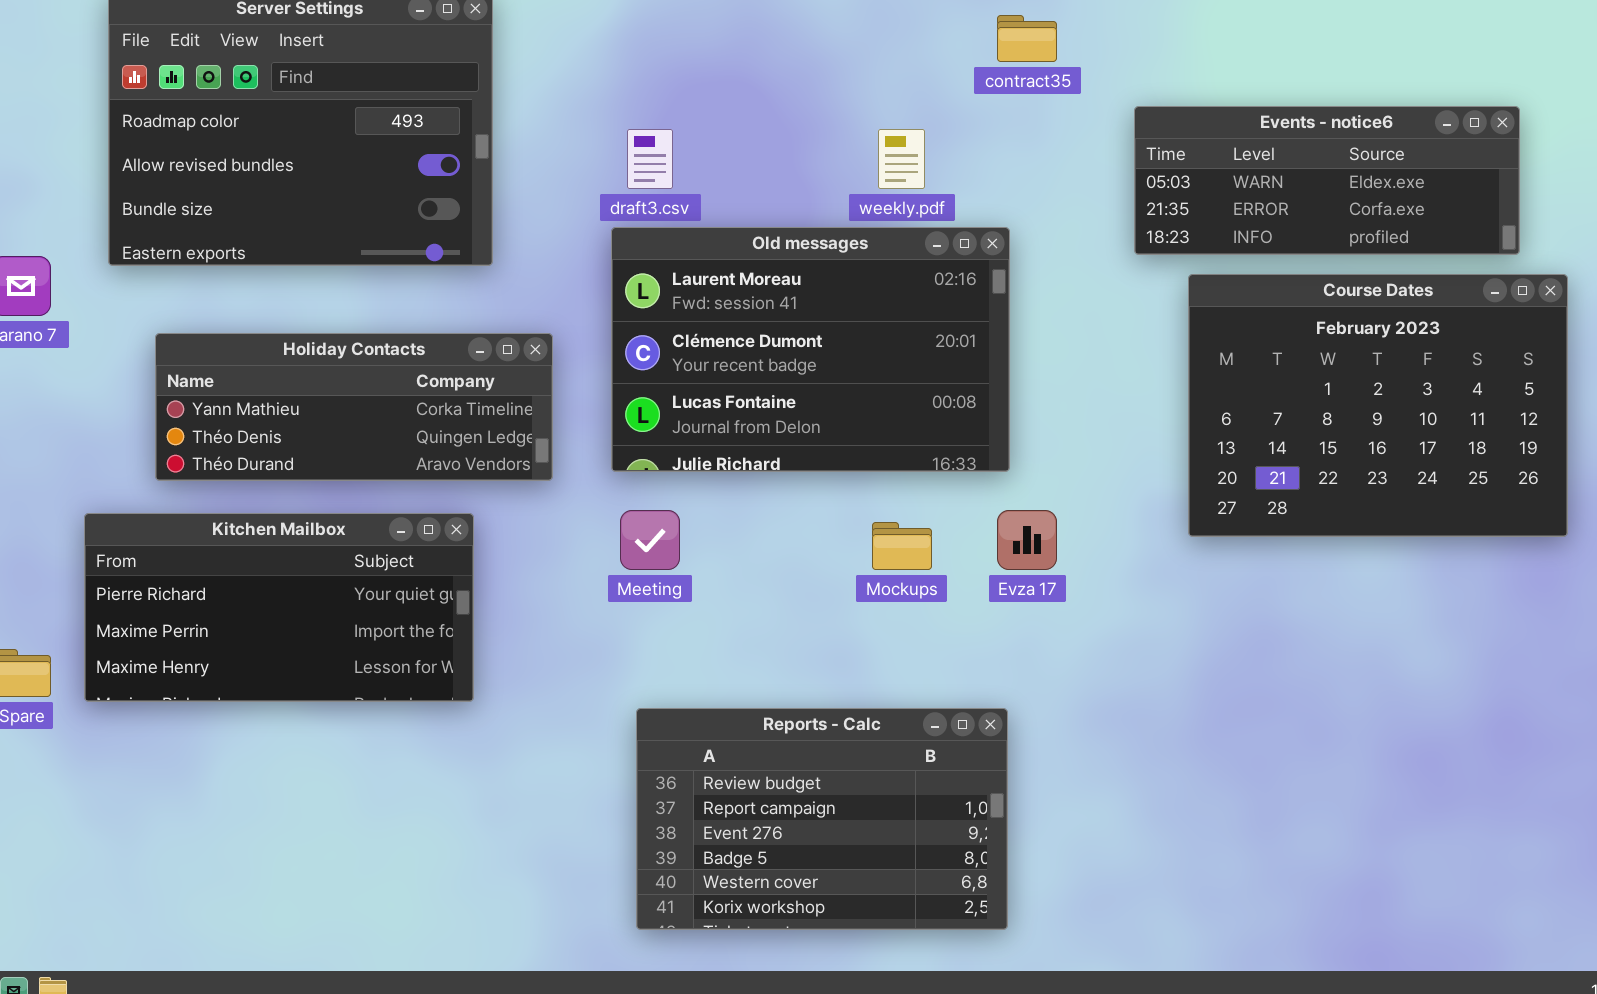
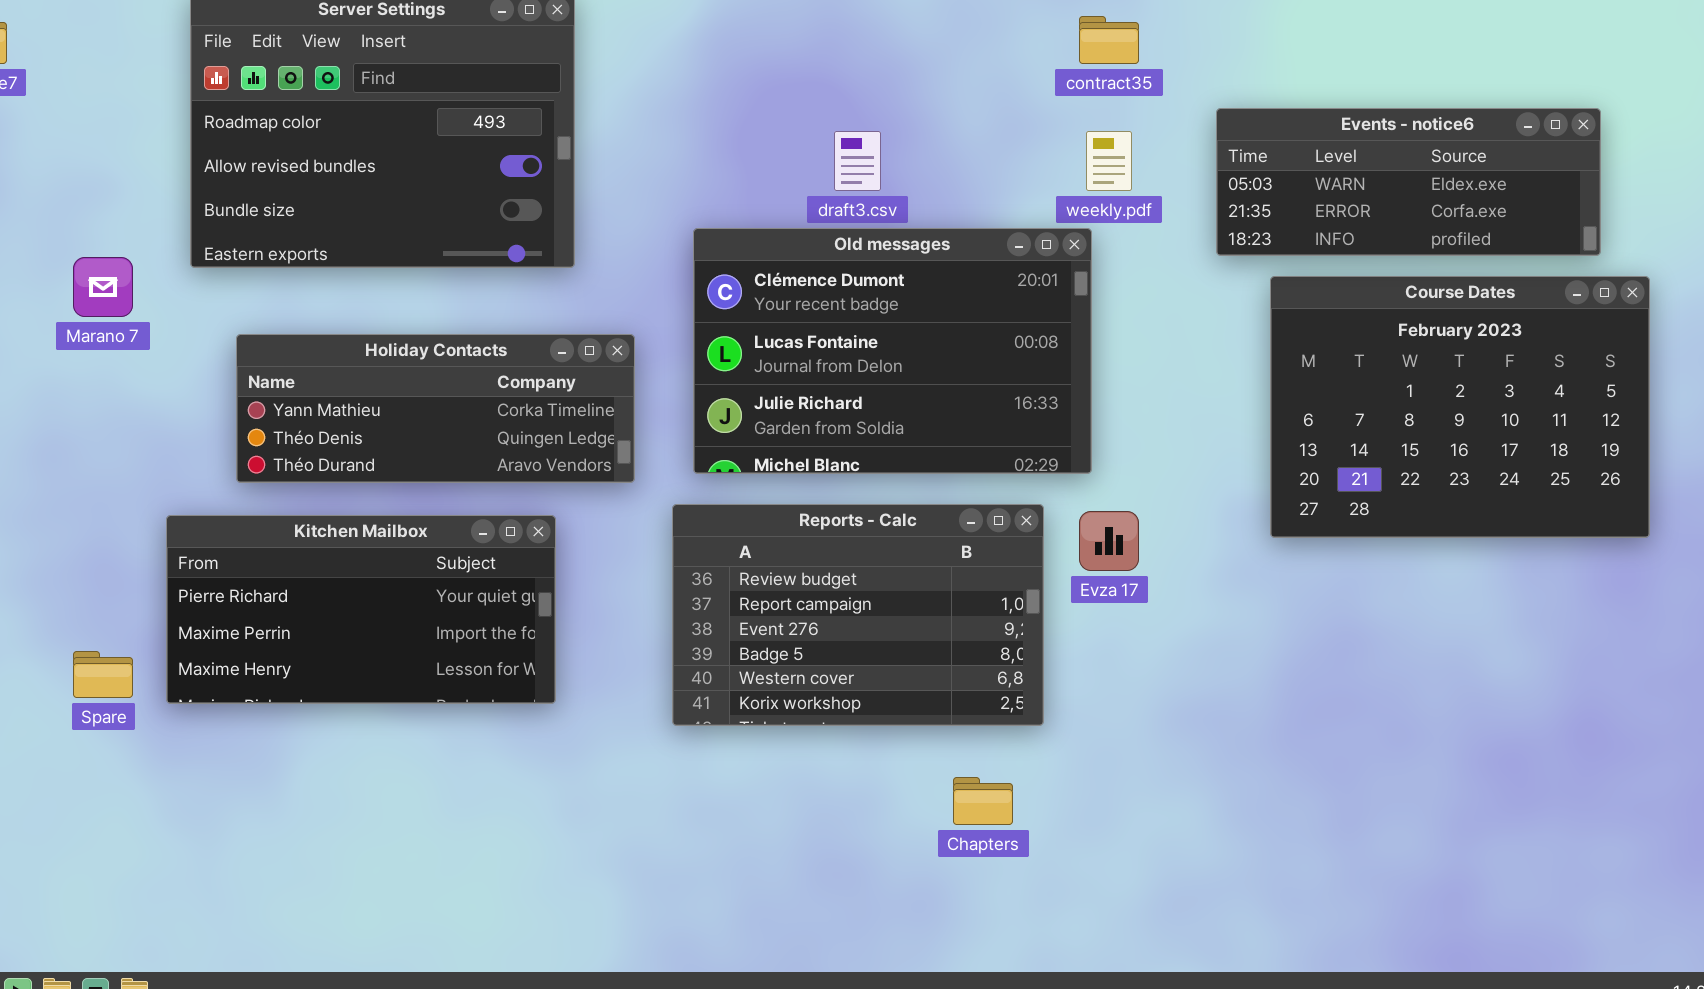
draft3.csv: [627,129,673,189] -> [834,131,881,191], moved
weekly.pdf: [878,129,925,189] -> [1086,131,1132,191], moved
Old messages: [611,227,1010,472] -> [693,228,1092,474], scrolled down 1 row
Reports - Calc: [636,708,1008,930] -> [672,504,1044,726], moved

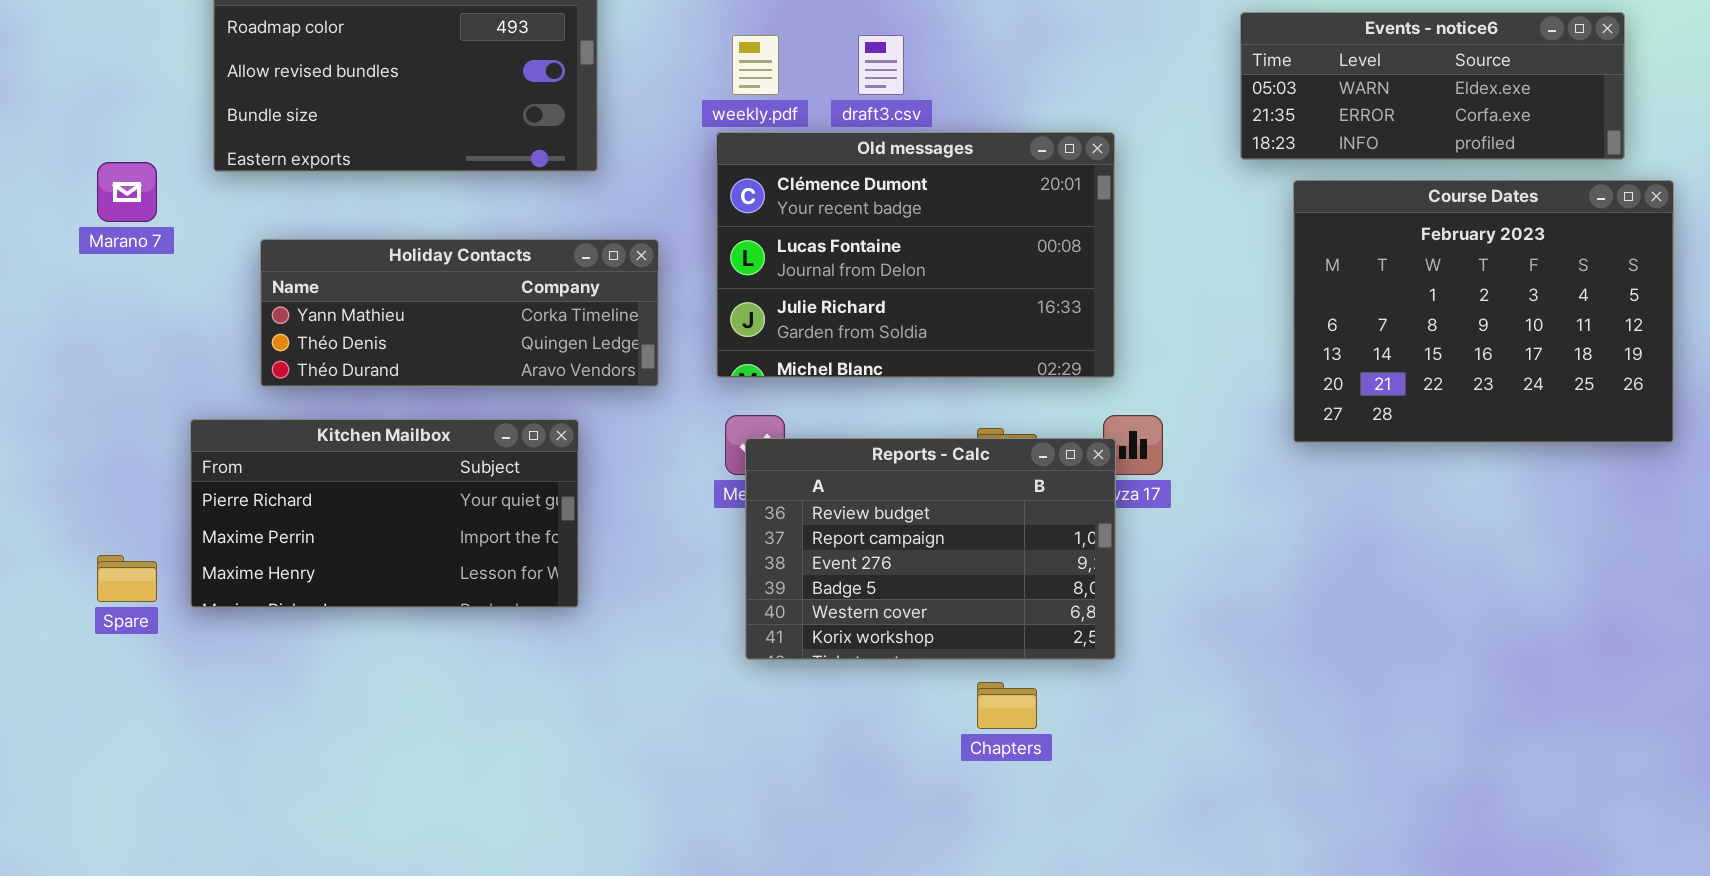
weekly.pdf: [1086,131,1132,191] -> [732,35,779,95], moved
Reports - Calc: [672,504,1044,726] -> [745,438,1116,660], moved

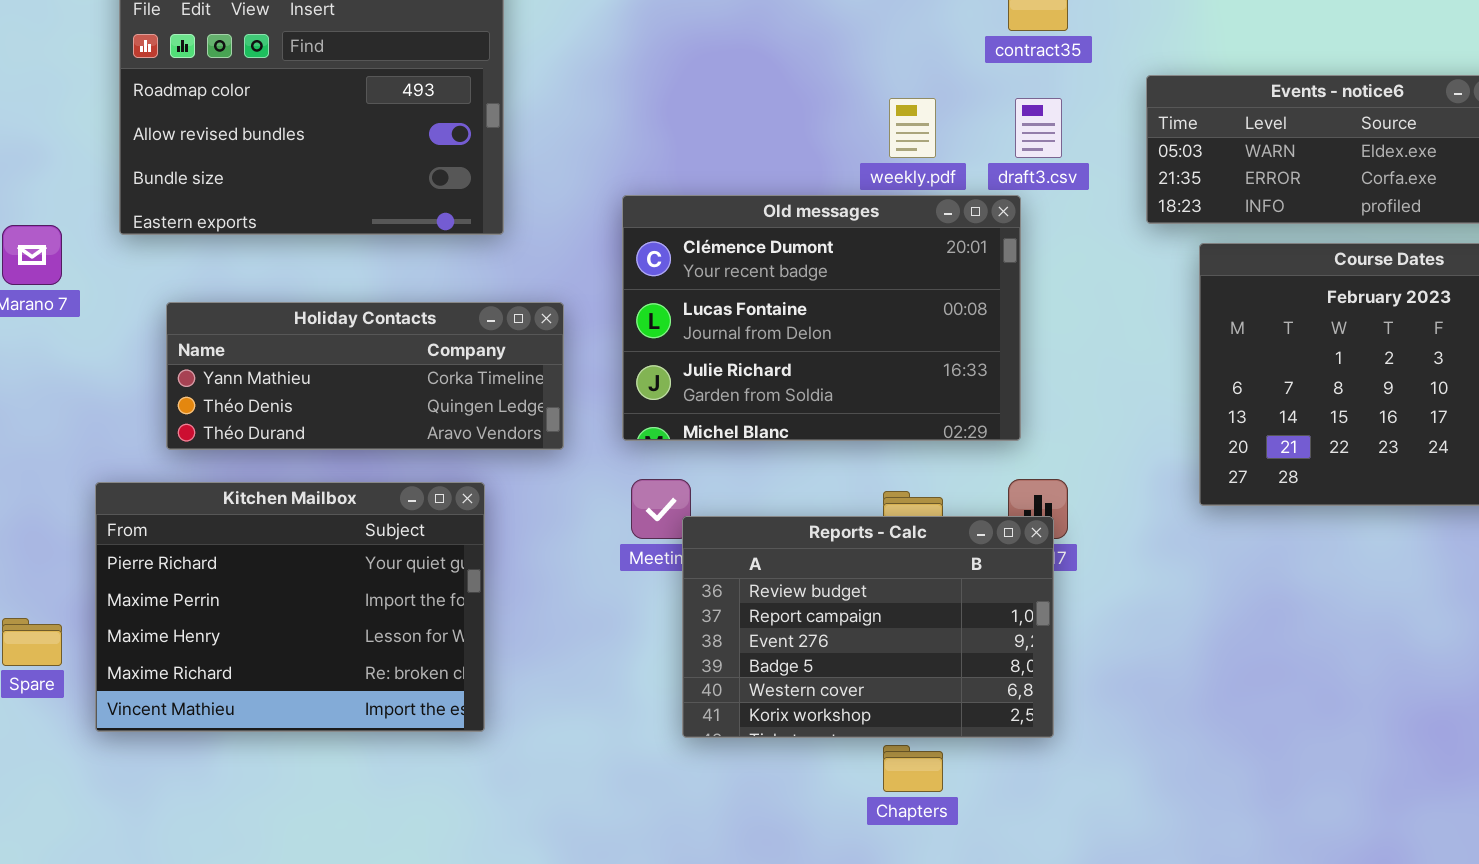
weekly.pdf: [732,35,779,95] -> [889,98,936,158], moved
draft3.csv: [858,35,904,95] -> [1015,98,1062,158], moved
Kitchen Mailbox: [190,419,579,608] -> [95,482,485,732], resized
Reports - Calc: [745,438,1116,660] -> [682,516,1054,738], moved

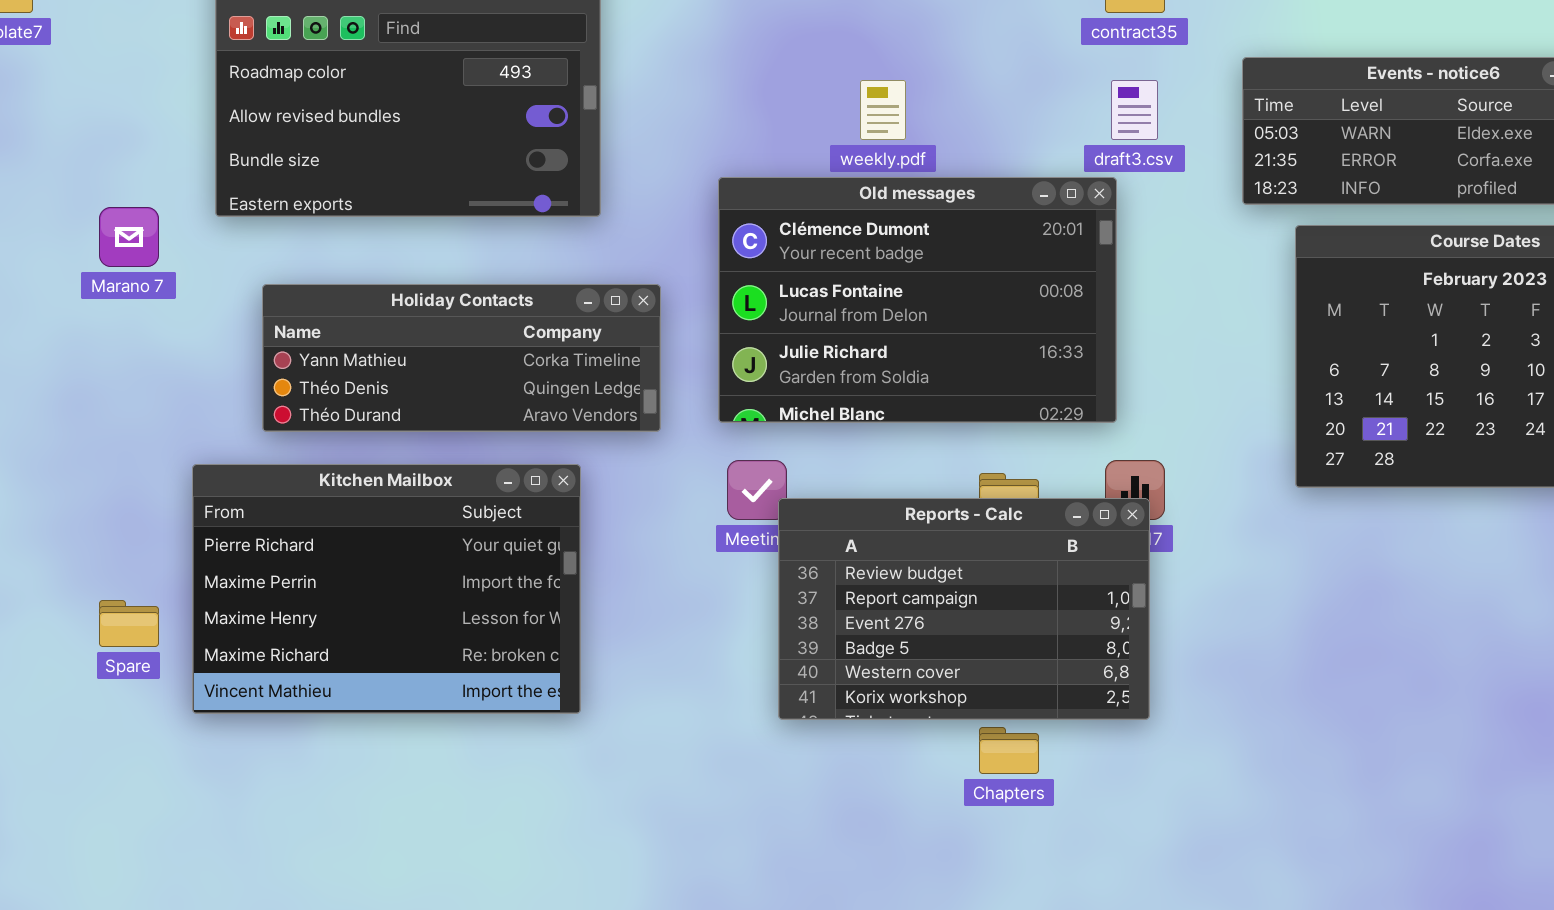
weekly.pdf: [889,98,936,158] -> [860,80,906,140], moved

